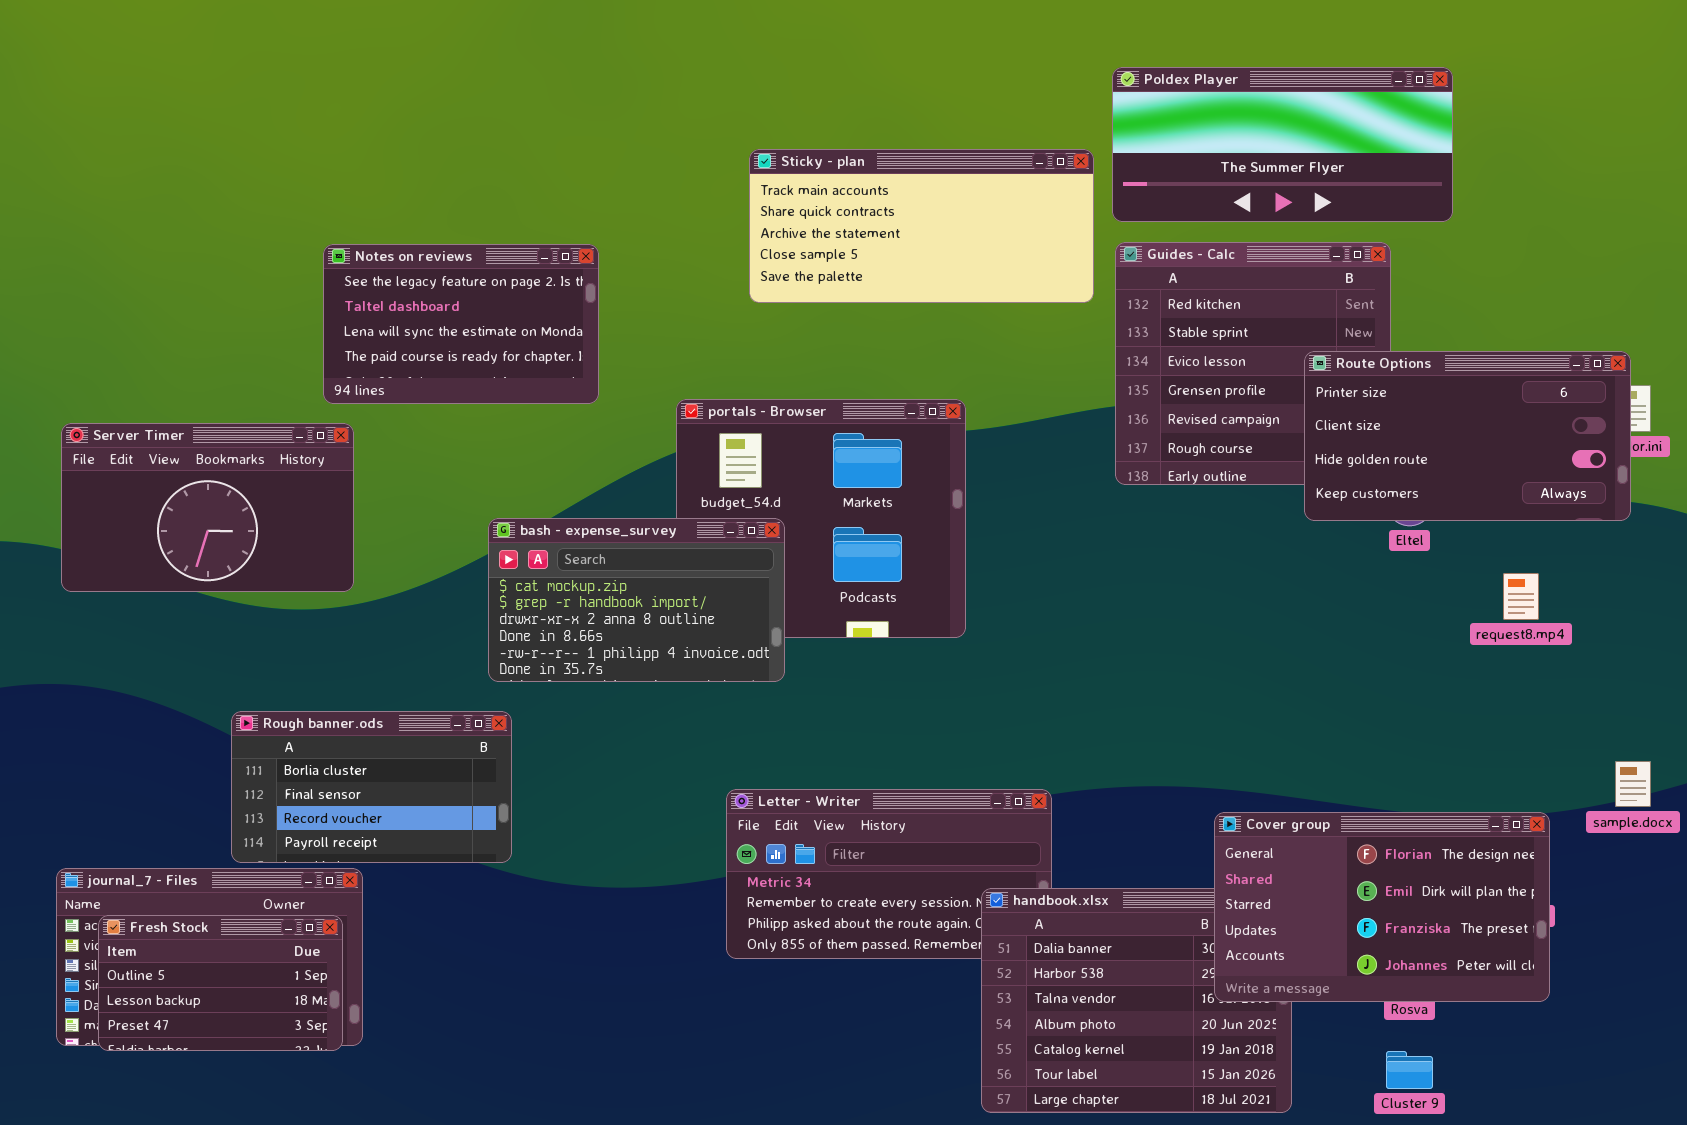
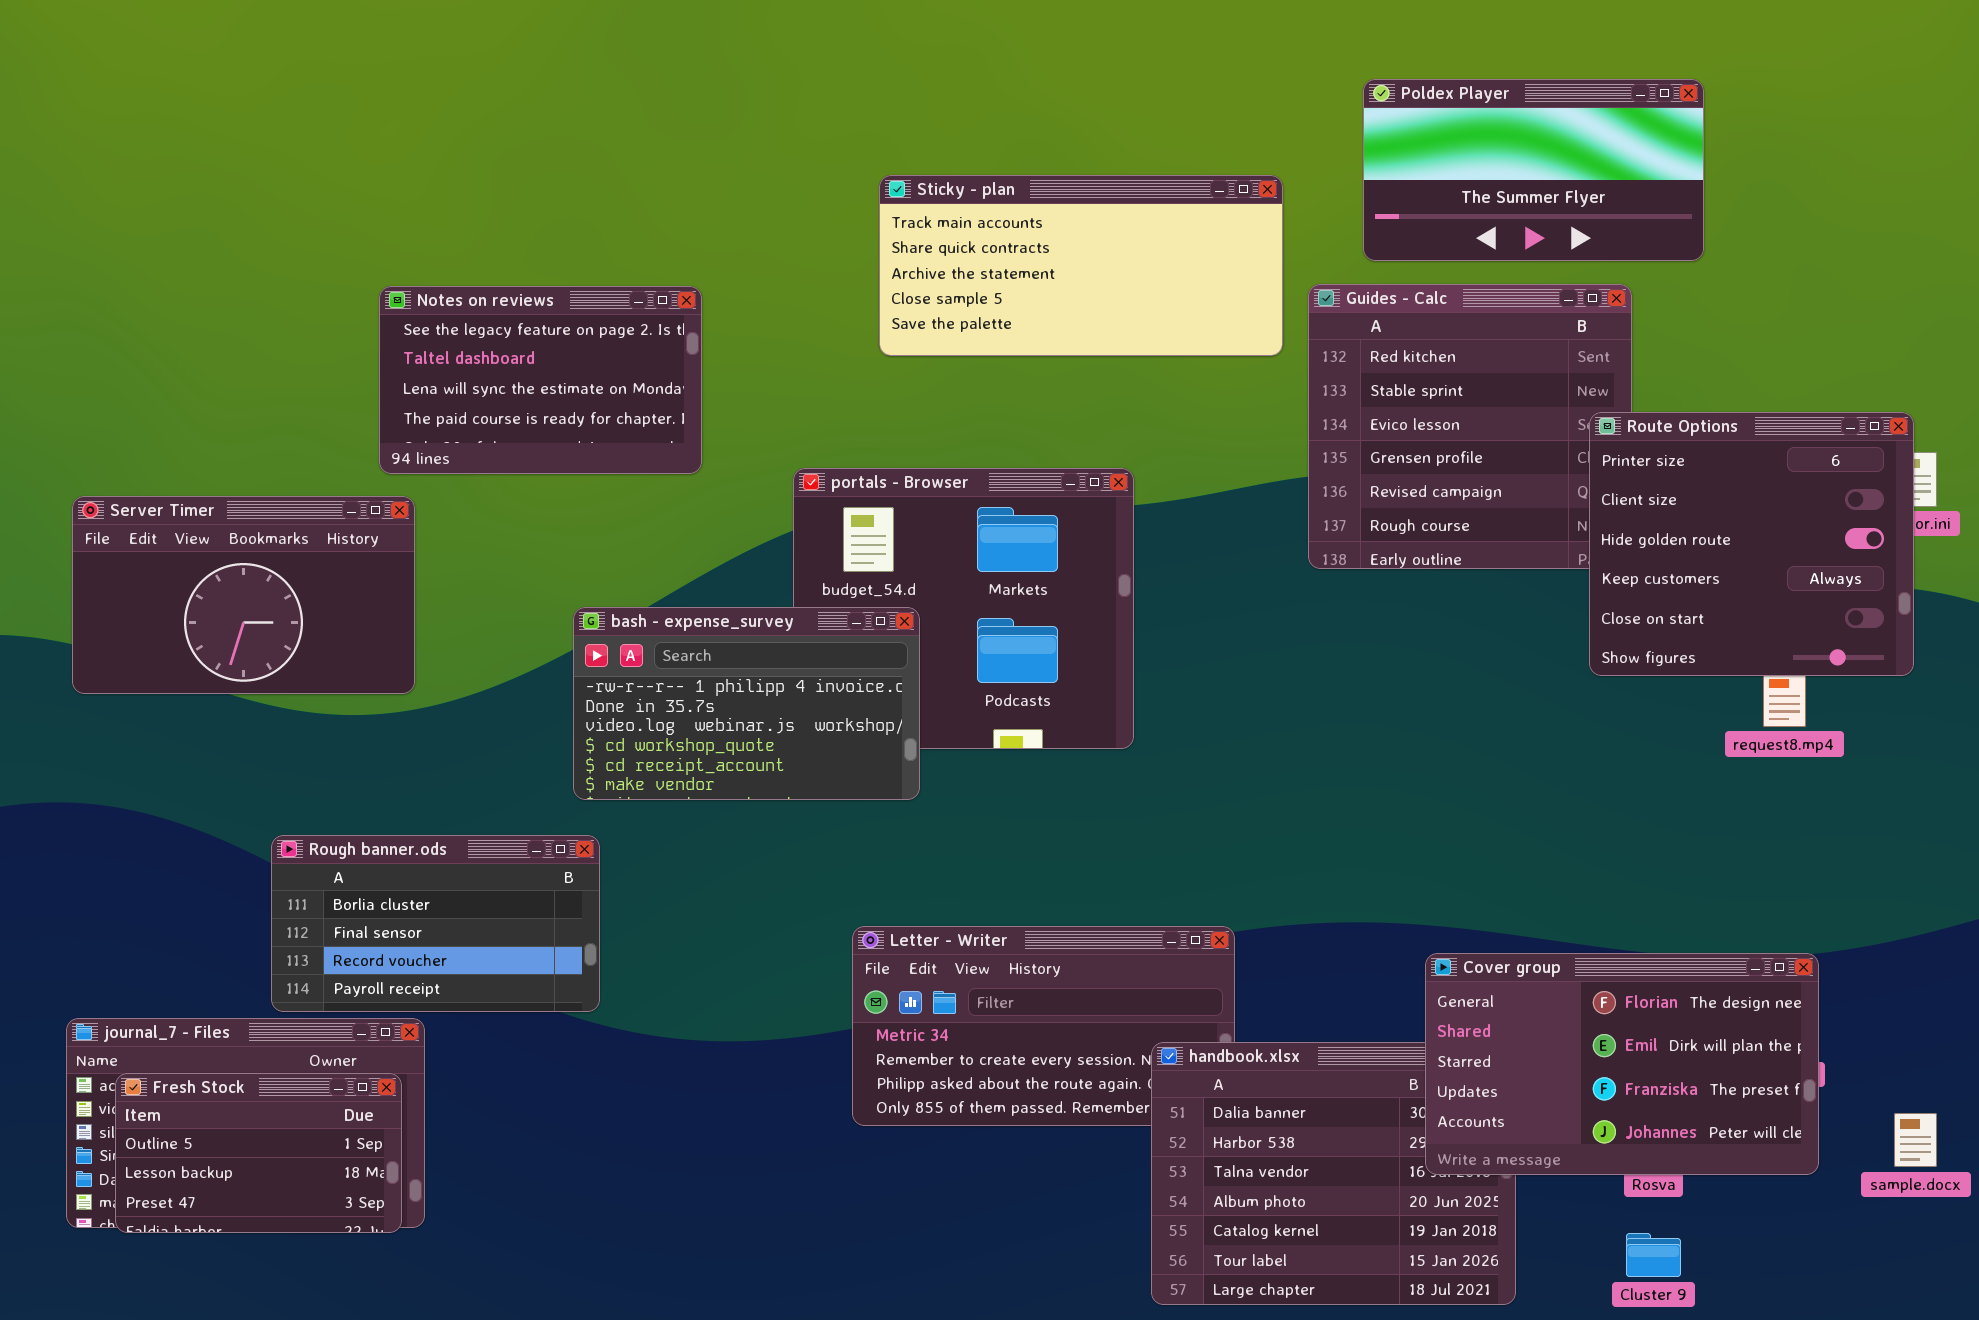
Poldex Player: [1112,67,1453,222] -> [1363,79,1704,261], resized
Route Options: [1304,351,1631,521] -> [1589,412,1914,676], resized
bash - expense_survey: [488,518,785,682] -> [573,607,920,800], scrolled down 4 rows
sample.docx: [1615,761,1651,807] -> [1894,1113,1937,1167], moved

